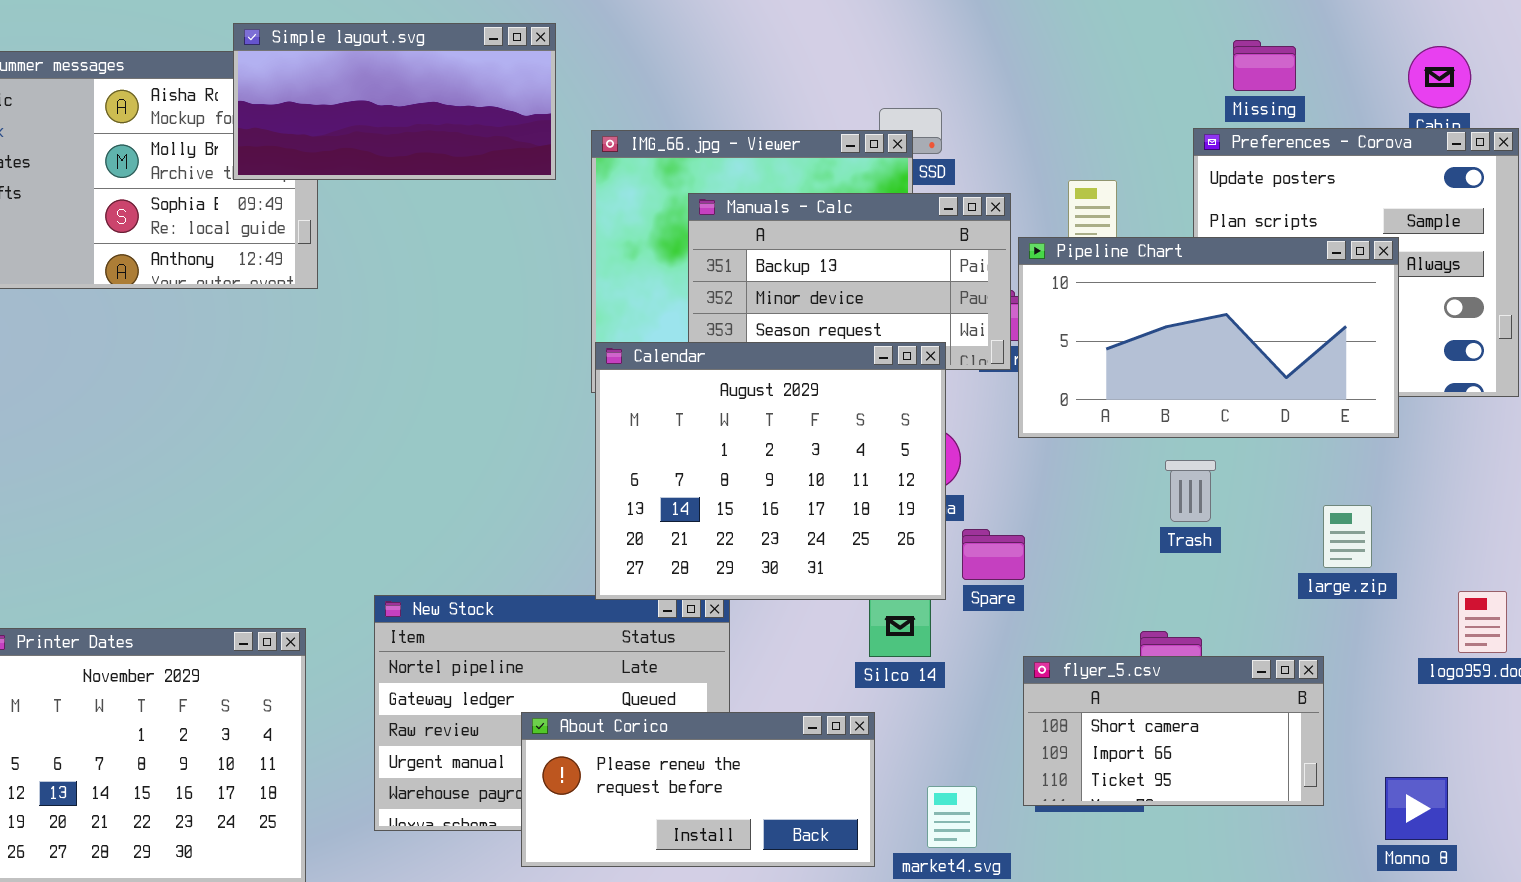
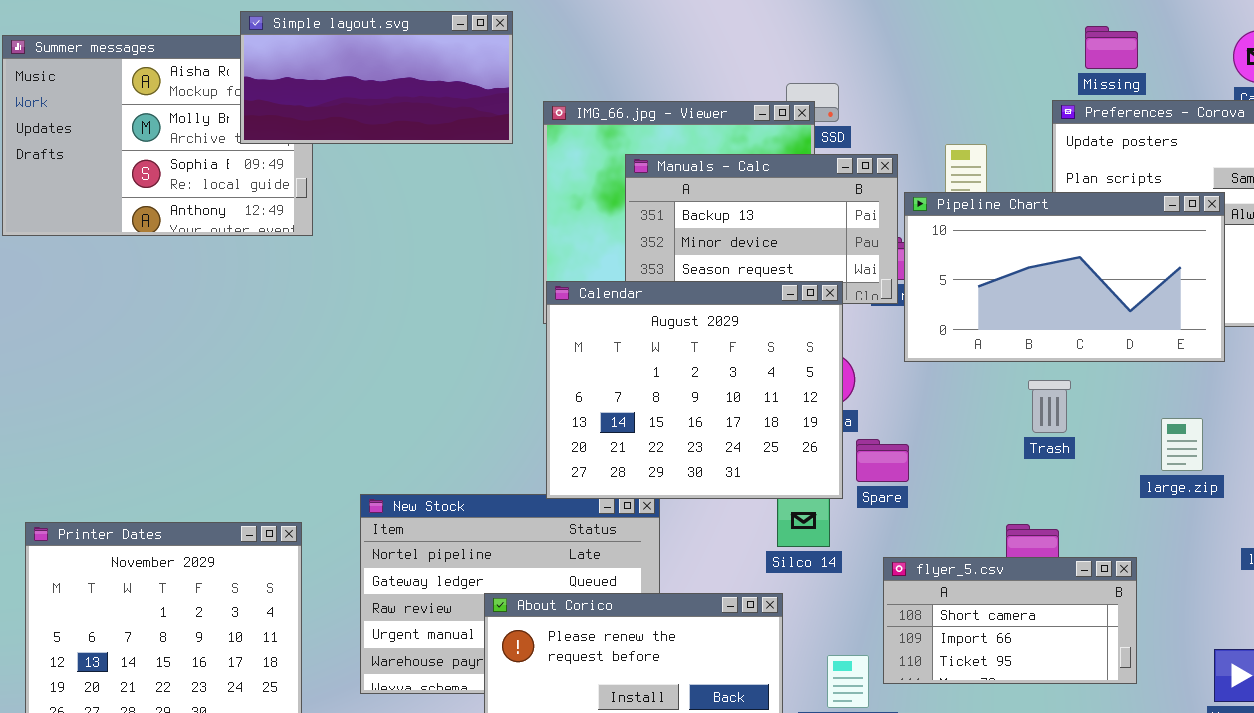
flyer_5.csv: [1023,656,1324,806] -> [883,557,1137,684], moved

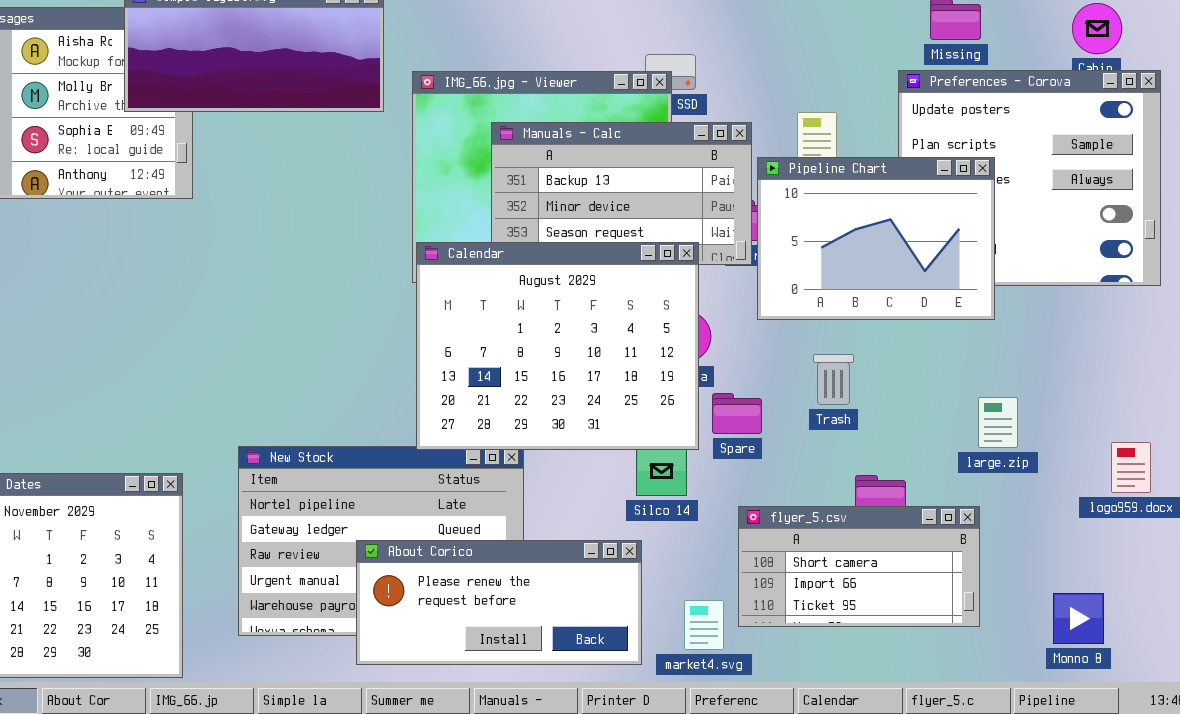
Pipeline Chart: [904,192,1225,362] -> [757,157,995,320], resized
Trash: [1028,380,1071,433] -> [813,354,854,405], moved
large.zip: [1161,418,1203,471] -> [978,397,1018,448], moved

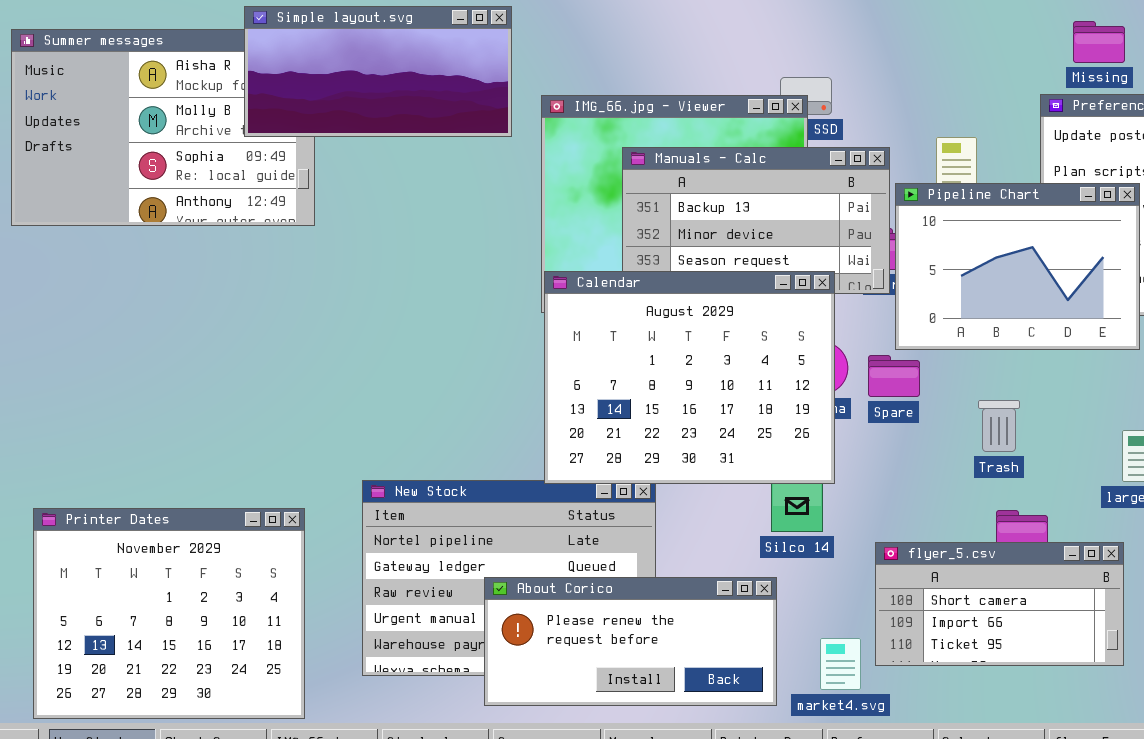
Trash: [813,354,854,405] -> [978,400,1020,452], moved
Spare: [712,393,762,434] -> [868,355,920,397], moved

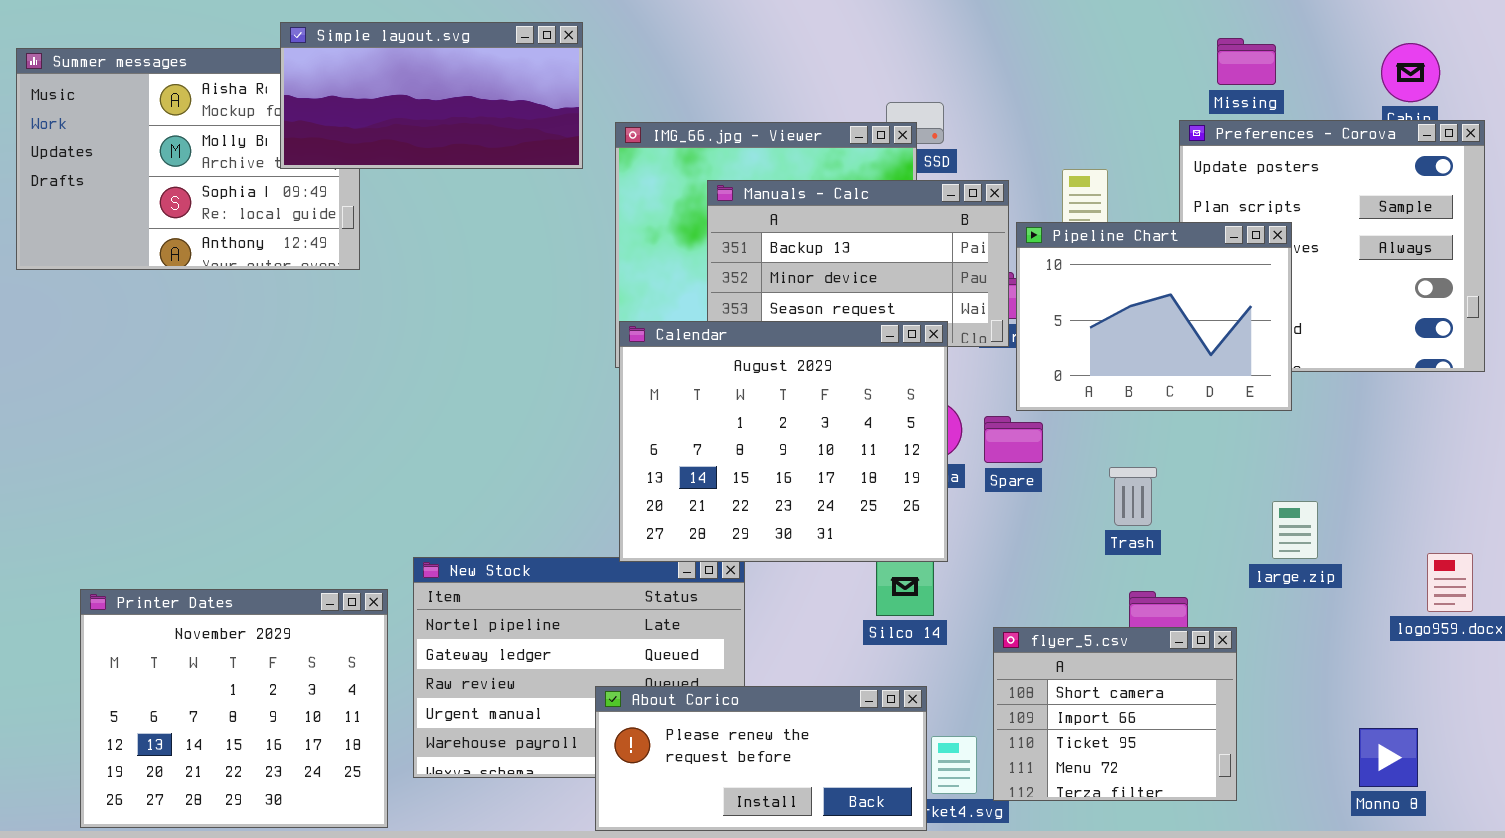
Printer Dates: [33,508,305,719] -> [80,589,388,828], moved
flyer_5.csv: [875,542,1124,666] -> [993,627,1237,801], resized
About Corico: [484,577,777,706] -> [595,686,927,831], moved

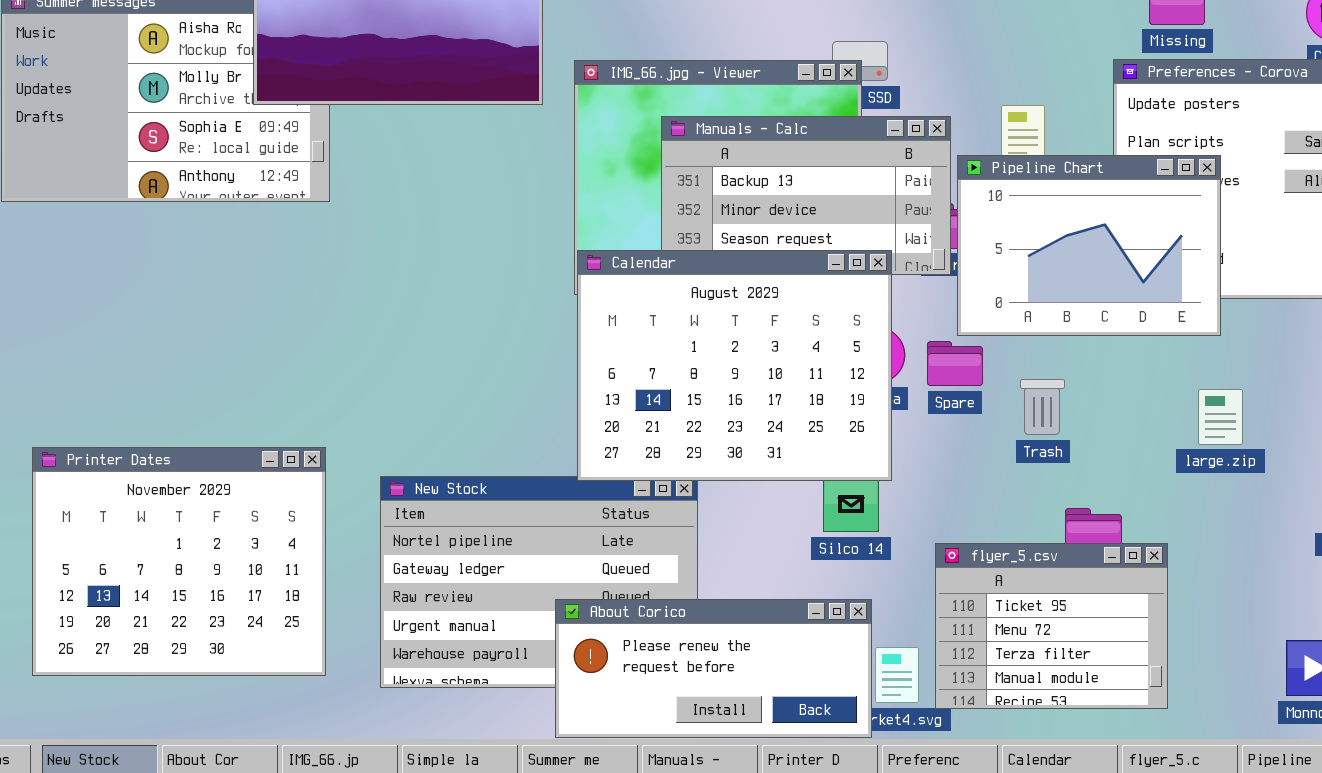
Trash: [1109,467,1157,526] -> [1020,379,1065,435], moved
large.zip: [1272,501,1318,559] -> [1198,389,1243,445], moved
Printer Dates: [80,589,388,828] -> [32,447,326,676], moved
flyer_5.csv: [993,627,1237,801] -> [935,543,1168,709], scrolled down 2 rows

